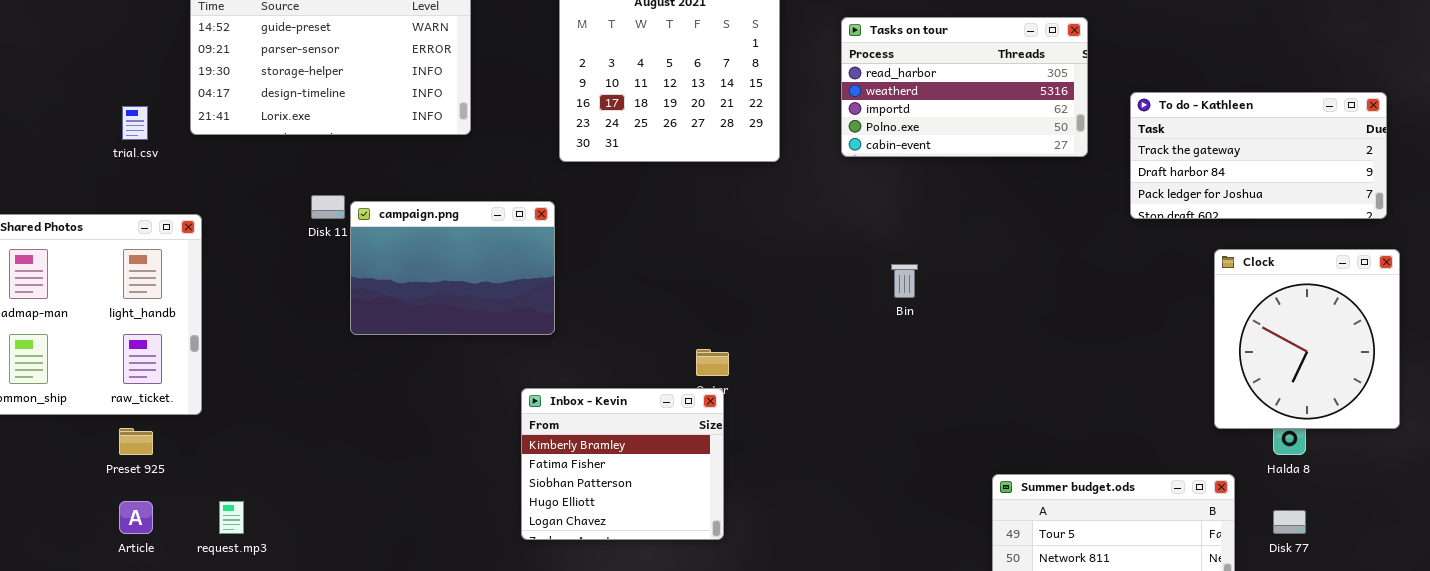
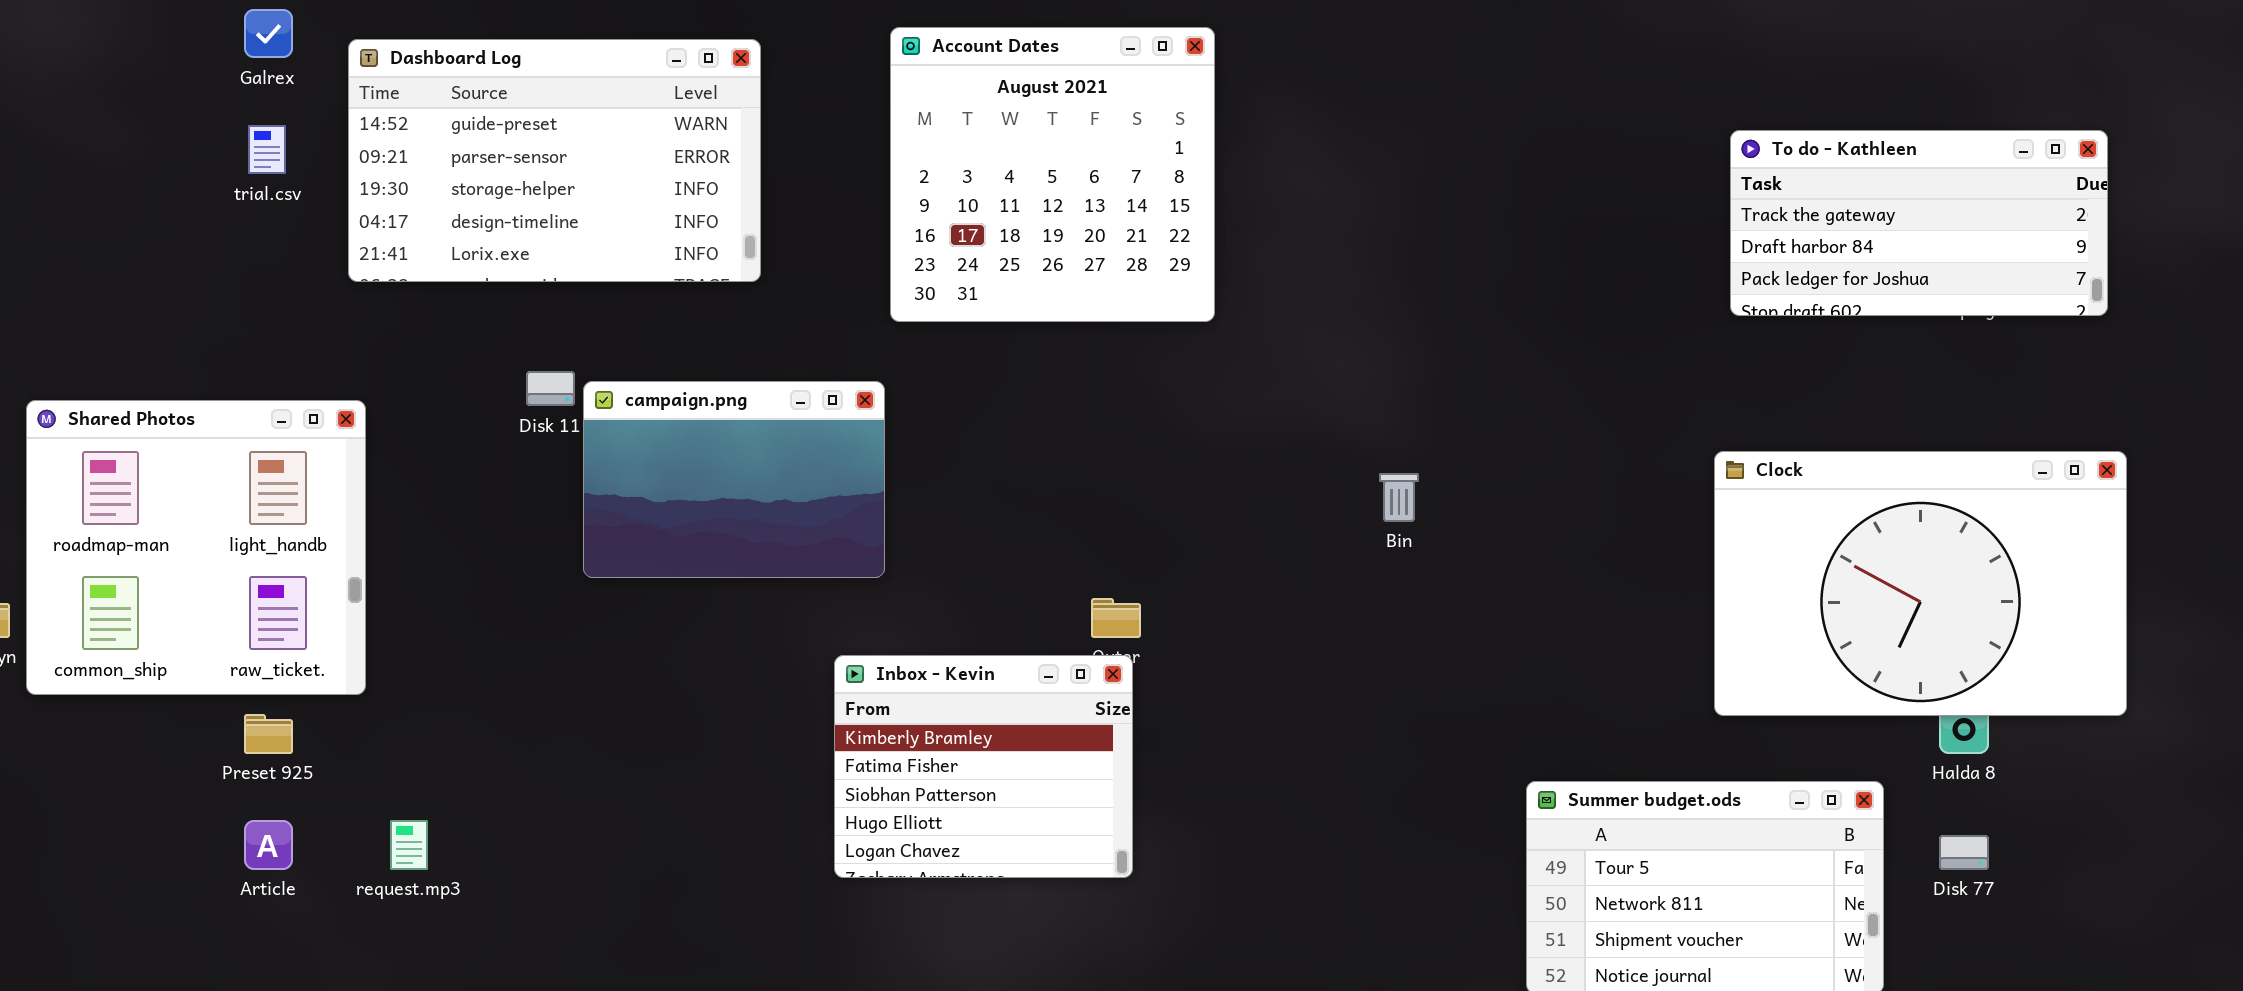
Tasks on tour: [841,17,1088,157] -> none, closed
To do - Kathleen: [1130,92,1387,219] -> [1730,130,2108,316], moved
trial.csv: [122,106,148,140] -> [248,125,286,174], moved
Clock: [1214,249,1400,429] -> [1714,451,2127,716], resized

